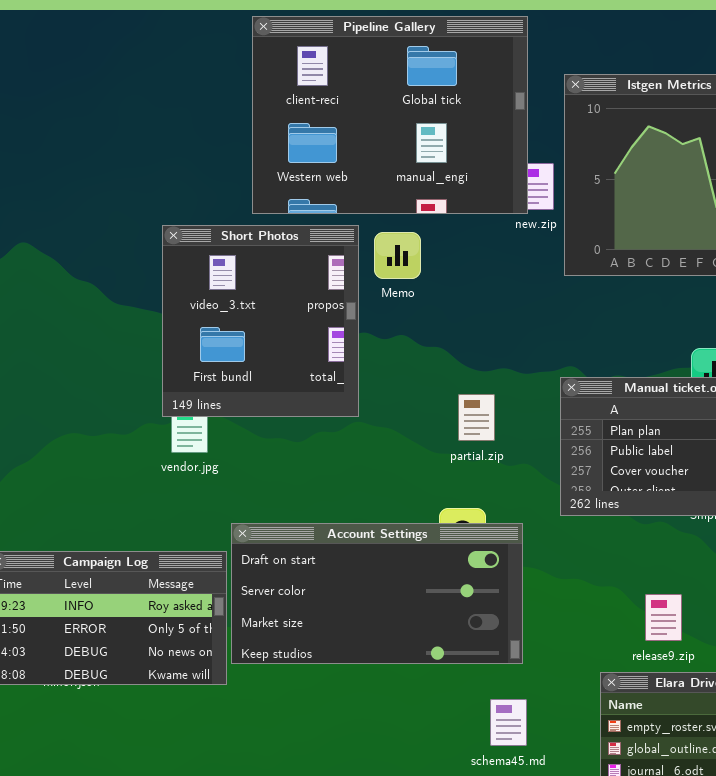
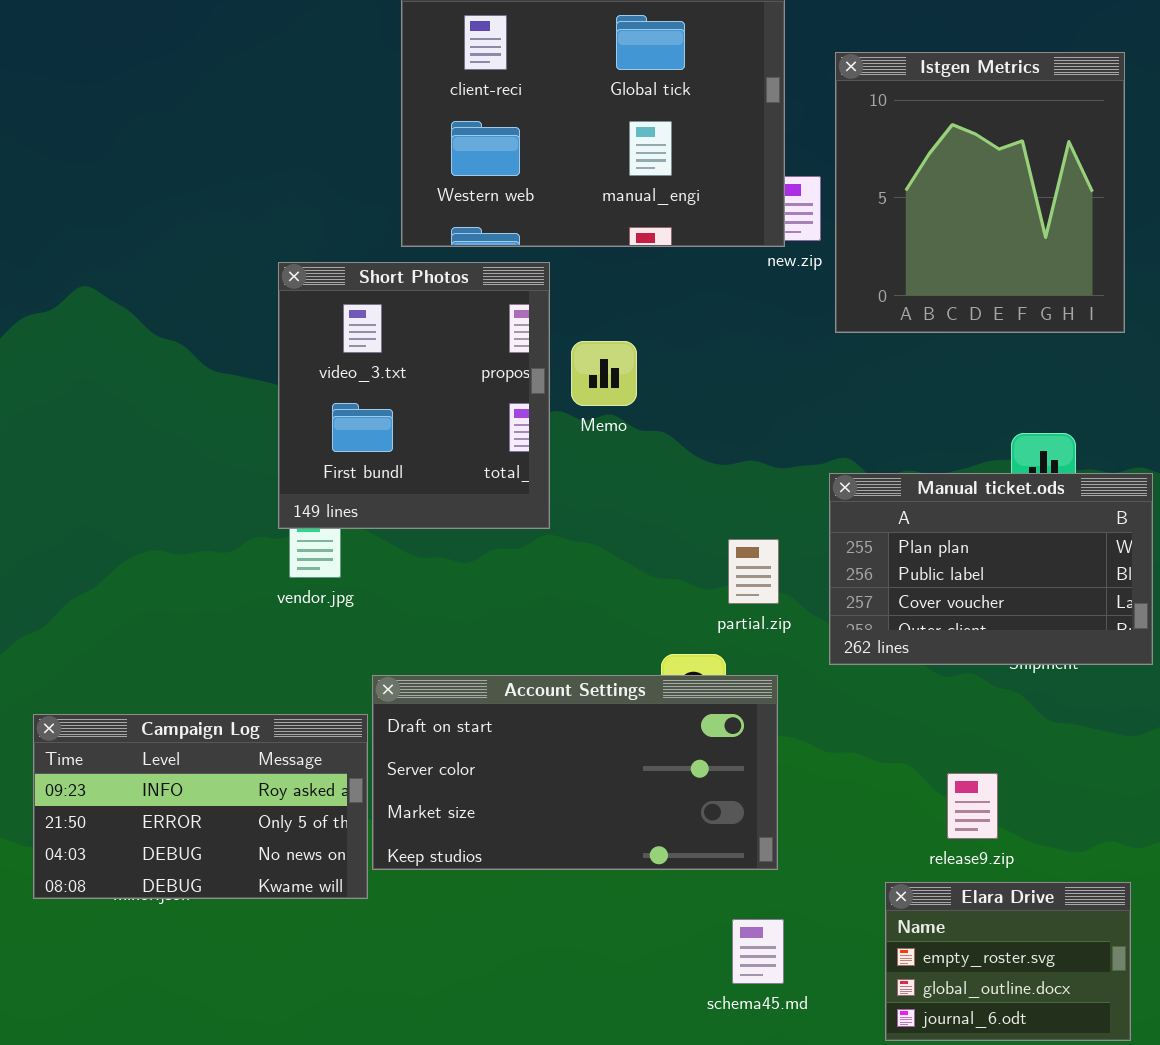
Memo: [374,232,421,279] -> [571,341,637,406], moved
partial.zip: [458,394,495,441] -> [728,539,779,604], moved

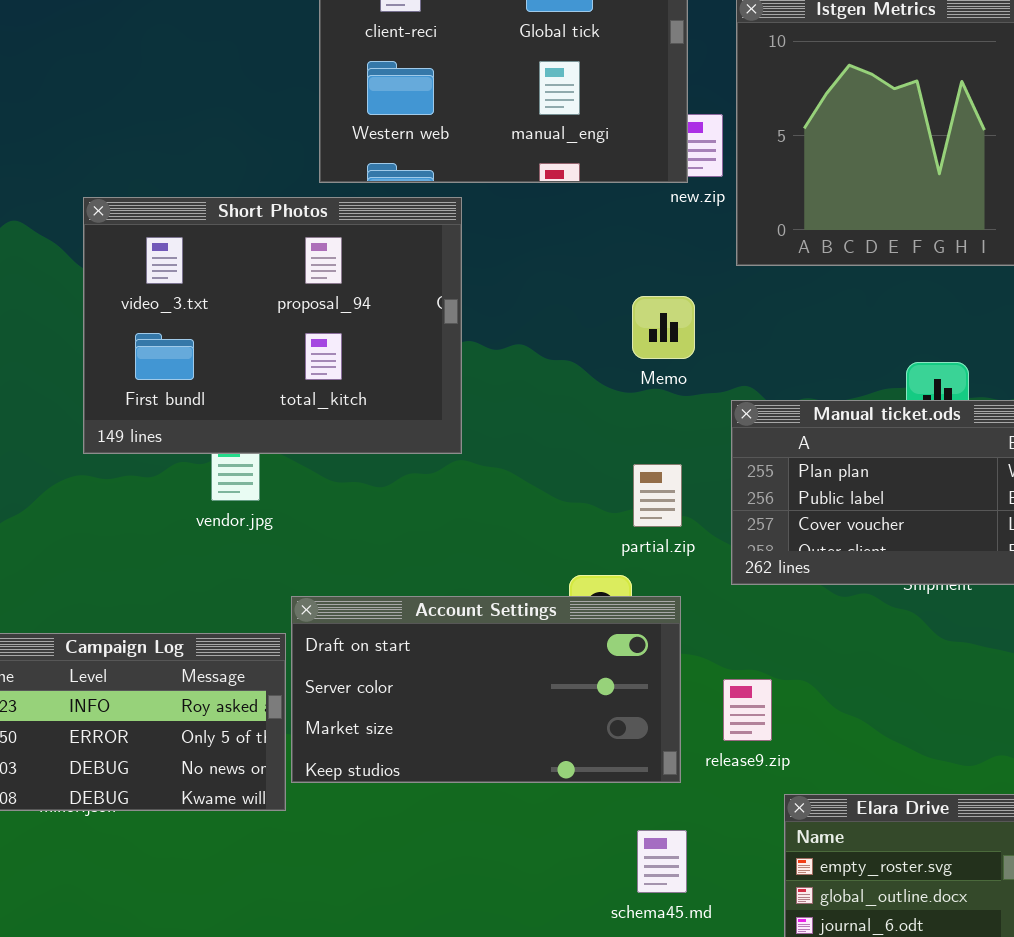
Short Photos: [278,262,550,529] -> [83,197,462,454], resized
Memo: [571,341,637,406] -> [632,296,695,359], moved
release9.zip: [947,773,998,839] -> [723,679,772,741], moved

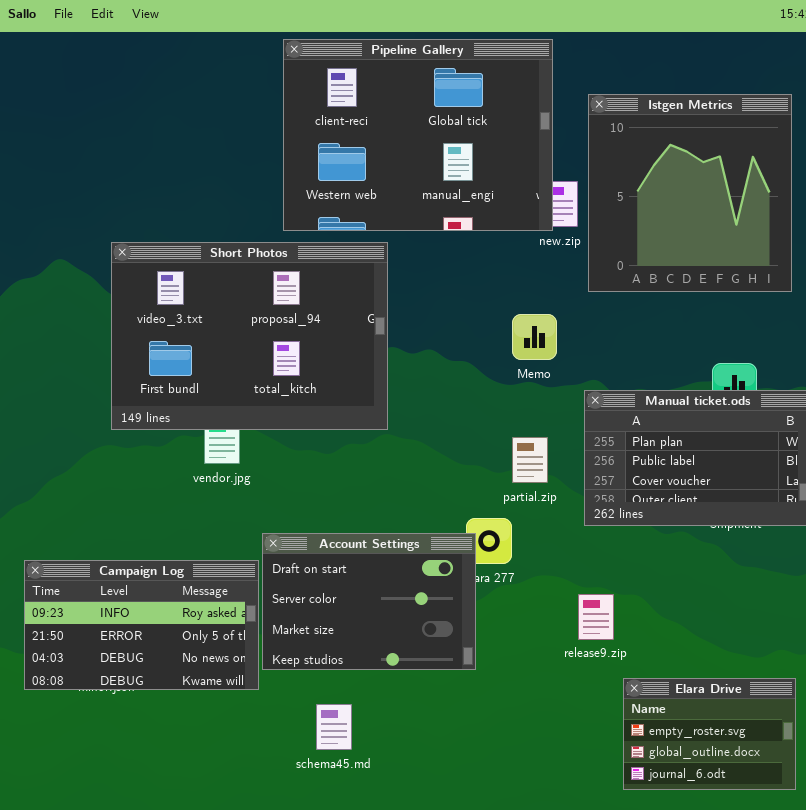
Account Settings: [291,596,681,783] -> [262,533,476,670], resized
schema45.md: [637,830,687,893] -> [316,704,352,750], moved

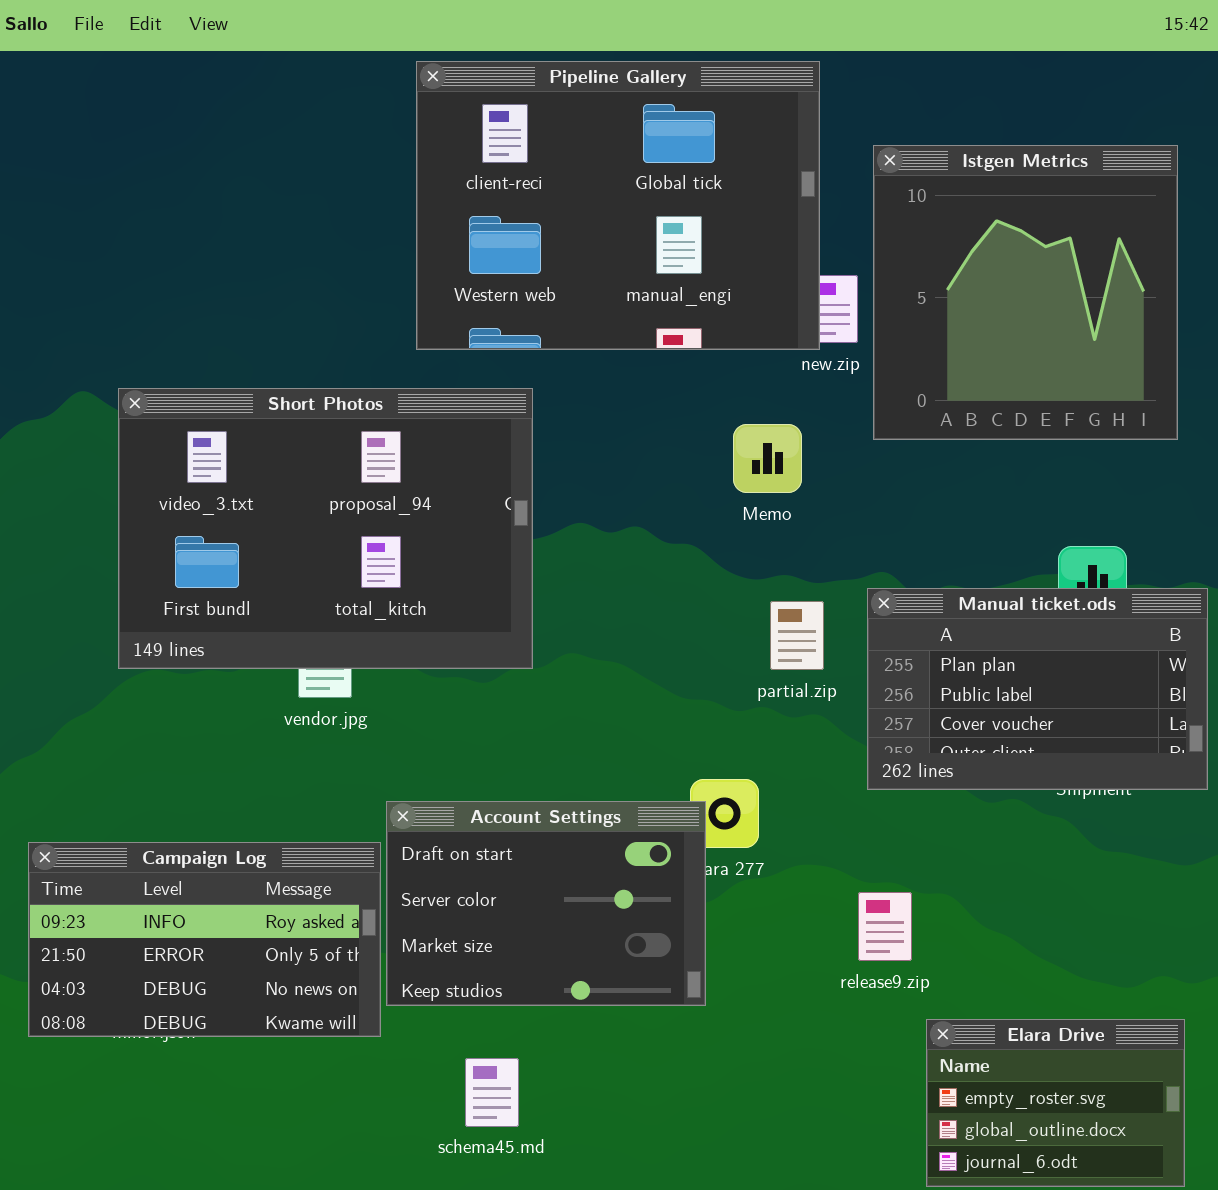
Short Photos: [111,242,388,430] -> [118,388,533,669], moved
Memo: [512,314,557,360] -> [733,424,802,493], moved
partial.zip: [512,437,548,483] -> [770,601,824,670], moved

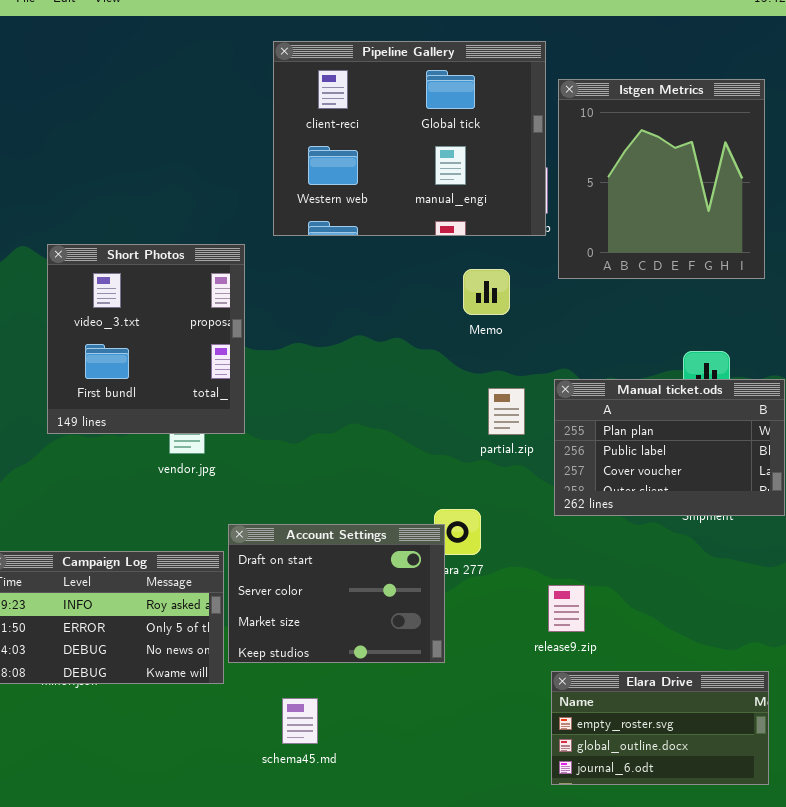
Pipeline Gallery: [416,61,820,350] -> [273,41,546,236], moved
Short Photos: [118,388,533,669] -> [47,244,245,434], resized
Elara Drive: [926,1019,1185,1187] -> [551,671,769,785], resized

